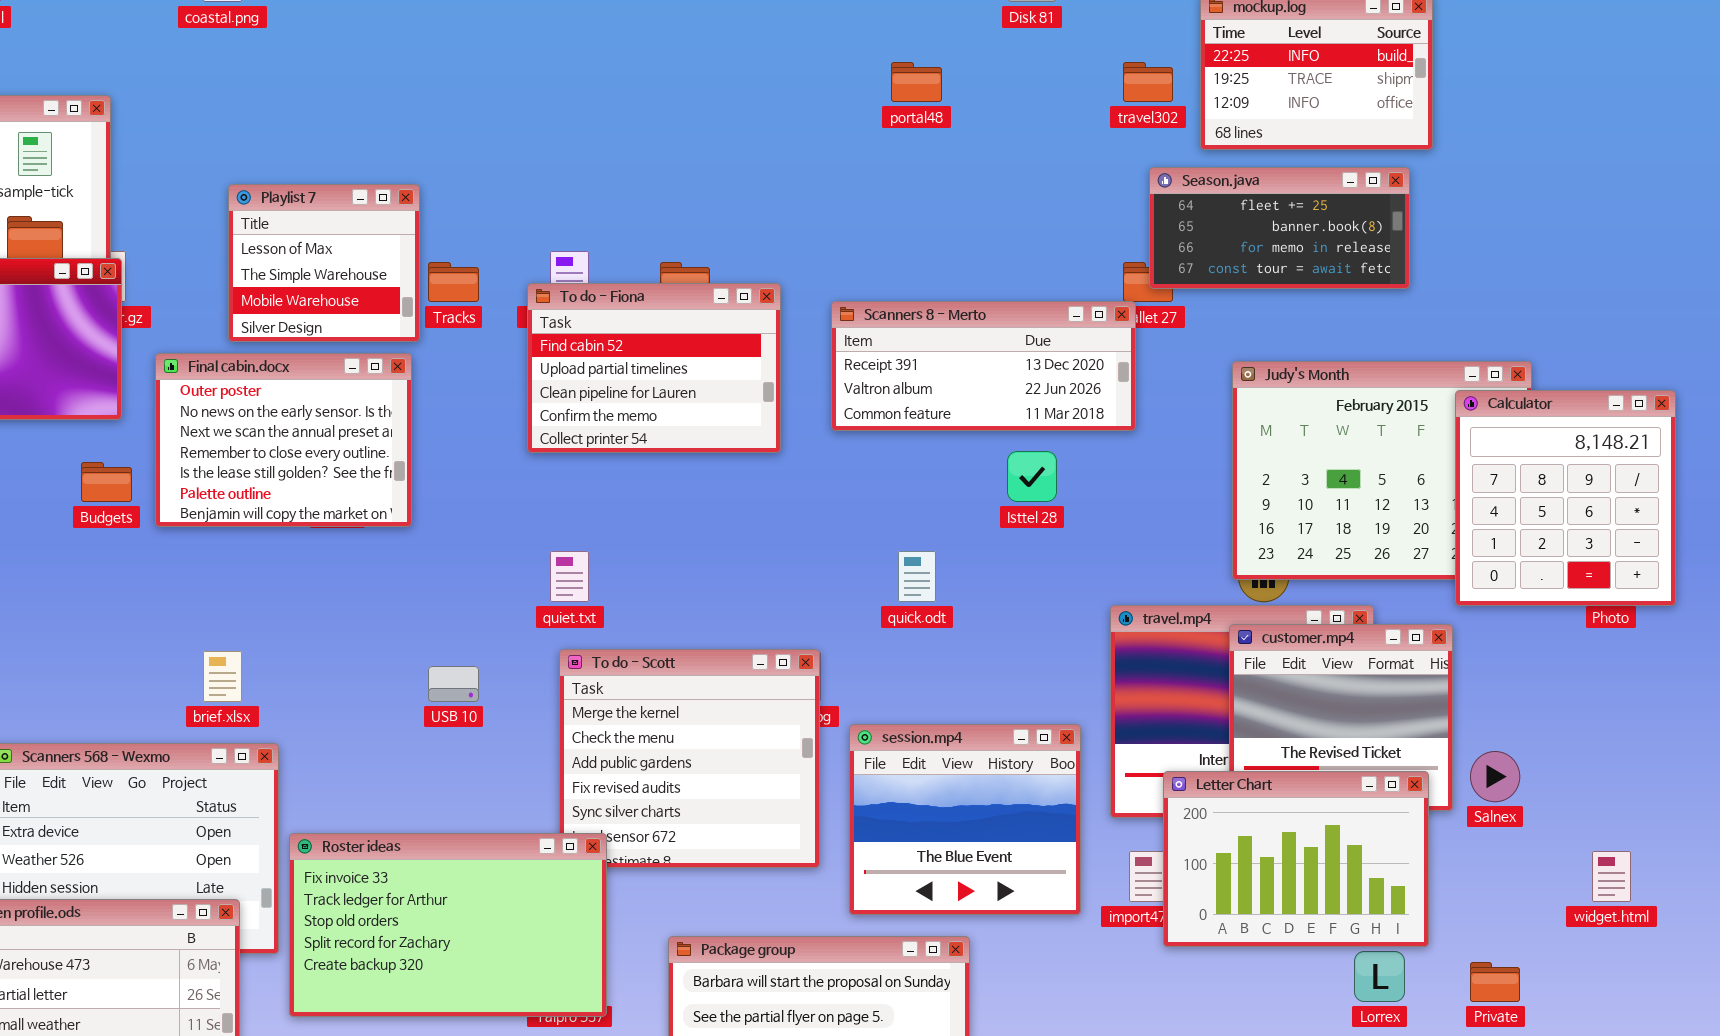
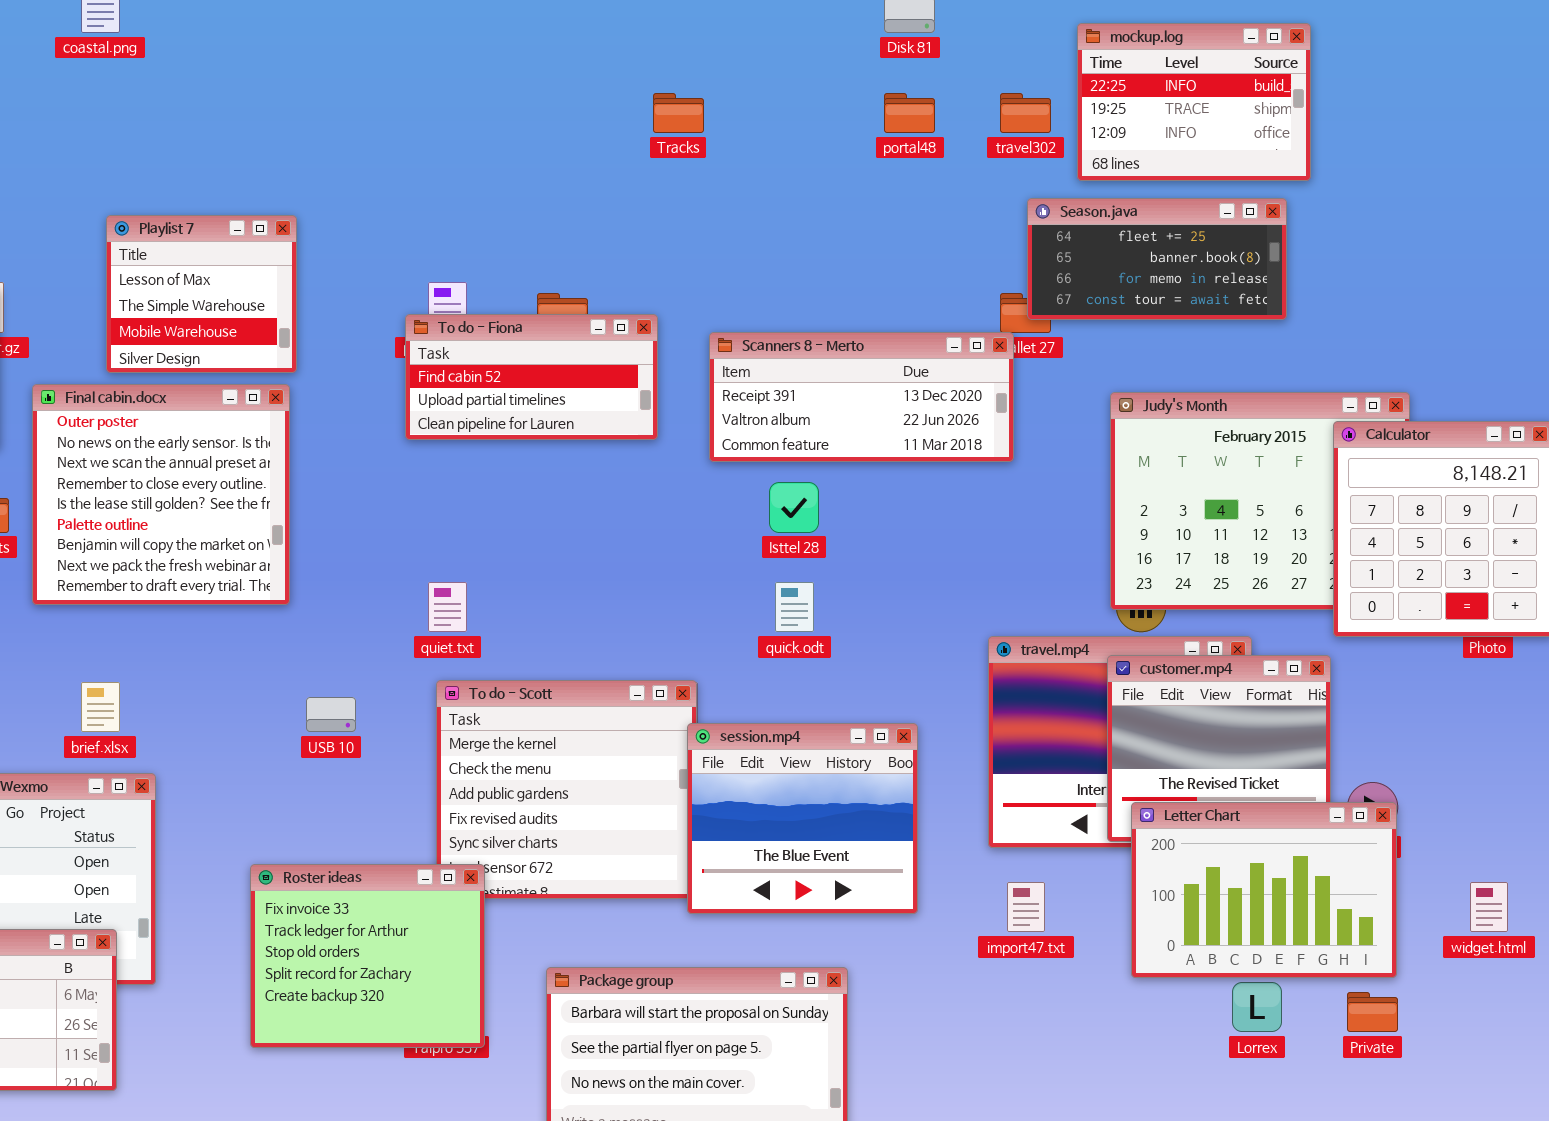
portal48: [891,62,942,102] -> [884,93,935,133], moved
Tracks: [428,262,479,302] -> [653,93,704,133], moved
To do - Fiona: [527,283,781,453] -> [405,314,658,440], resized
Final cabin.docx: [155,353,412,527] -> [32,384,290,605], resized
Isttel 28: [1007,451,1057,502] -> [769,482,819,533], moved
session.mp4: [849,724,1081,915] -> [687,723,918,914], moved
Letter Chart: [1163,771,1429,947] -> [1131,802,1397,978], moved
Roster ideas: [289,833,607,1017] -> [250,864,485,1048], resized

